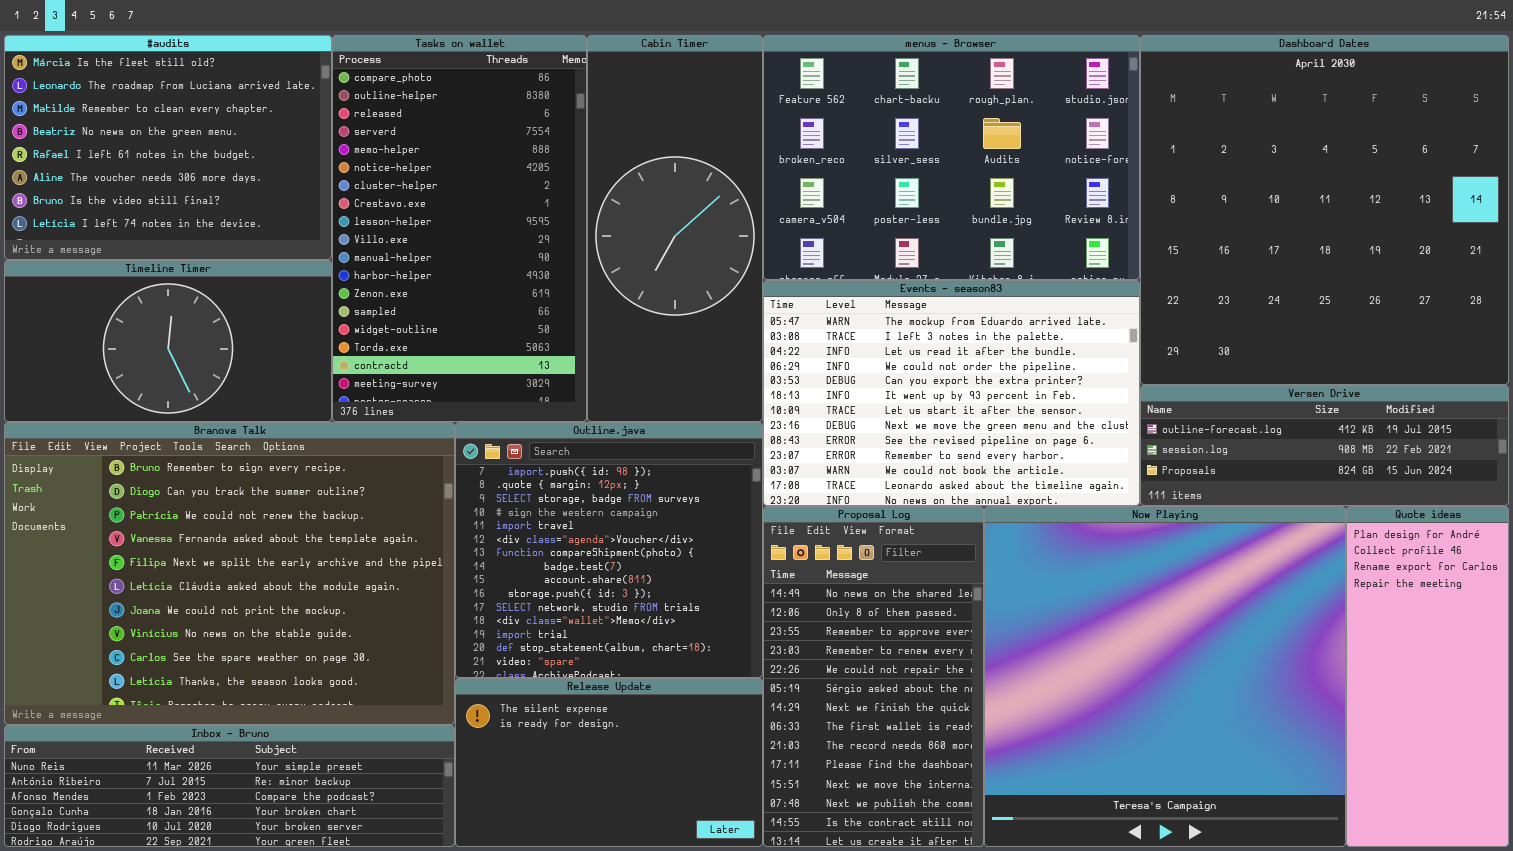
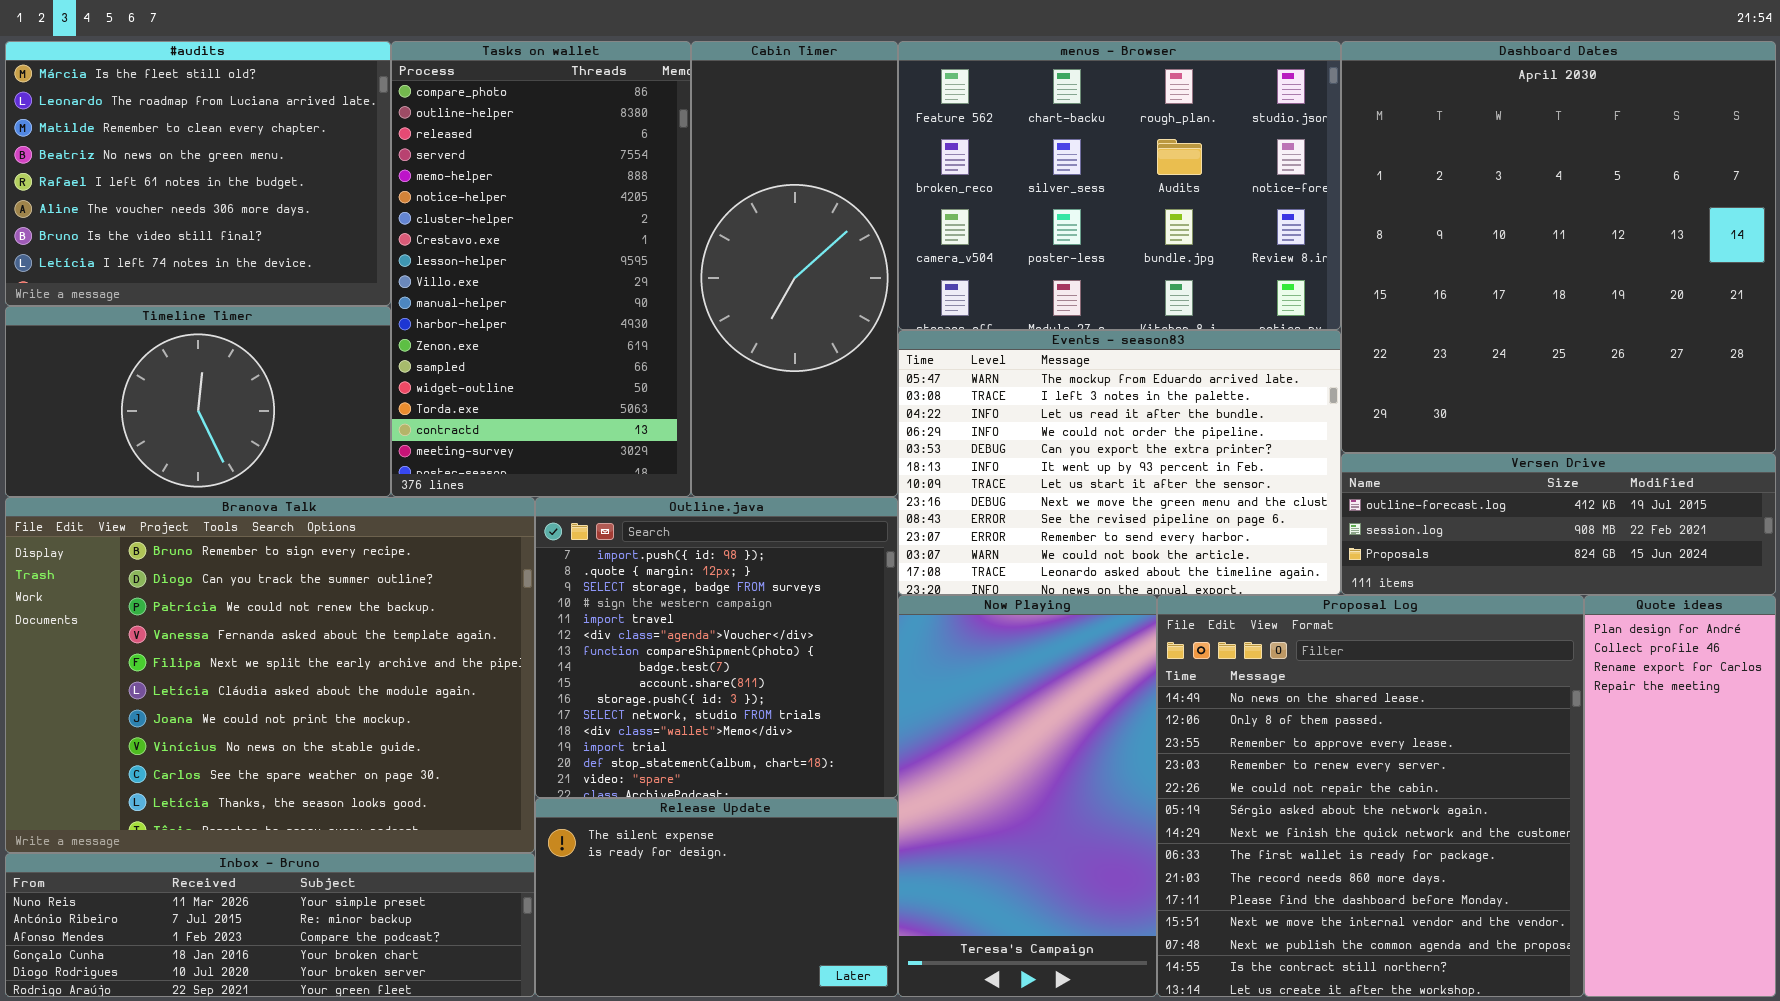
Proposal Log: [763,506,984,847] -> [1157,595,1584,997], moved, resized
Now Playing: [984,506,1346,847] -> [898,595,1157,997], moved, resized

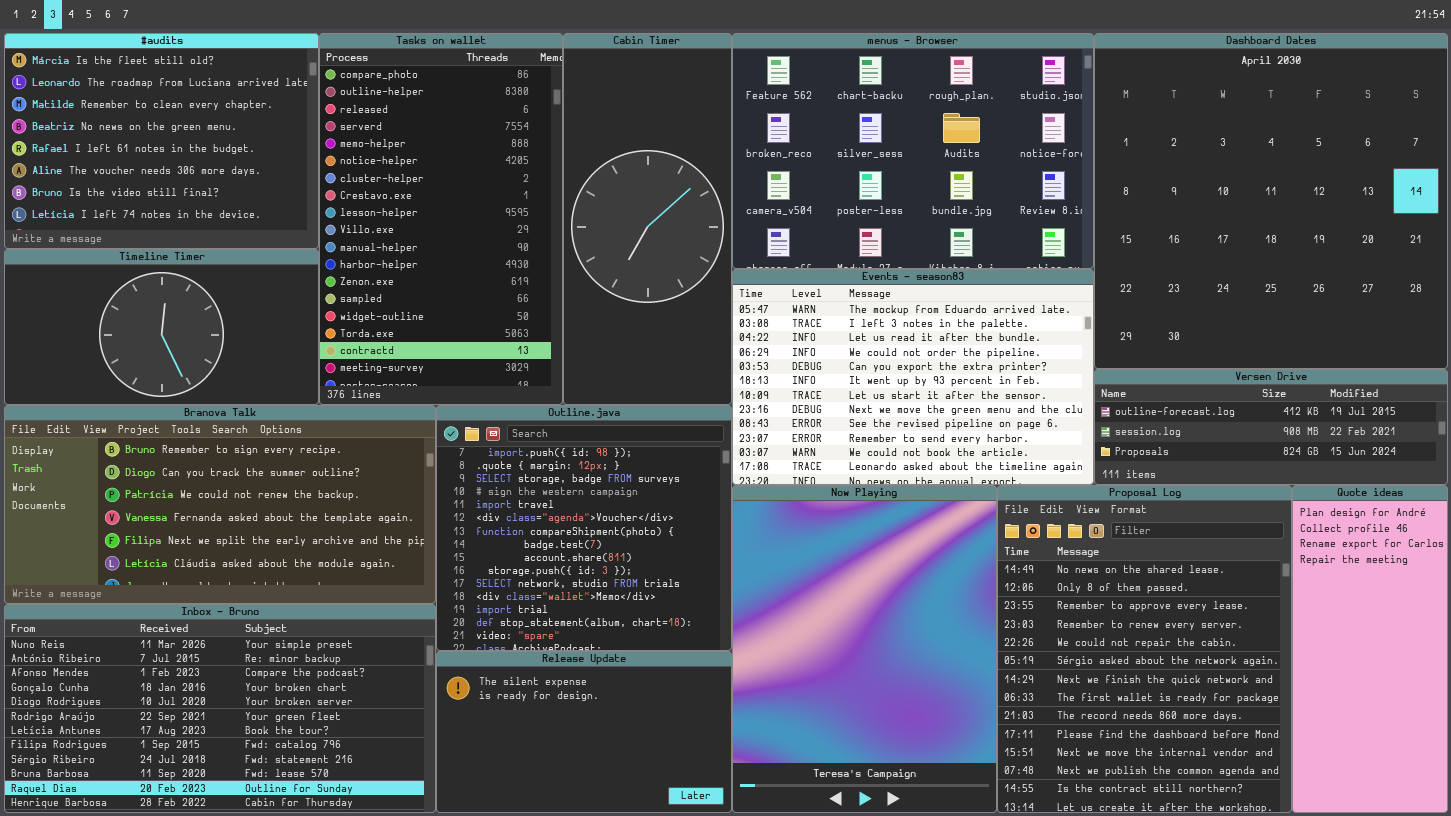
Branova Talk: [5,497,535,853] -> [4,405,436,604], resized
Now Playing: [898,595,1157,997] -> [732,485,997,813], resized
Proposal Log: [1157,595,1584,997] -> [997,485,1292,813], resized
Inbox - Bruno: [5,853,535,997] -> [4,604,436,813], resized

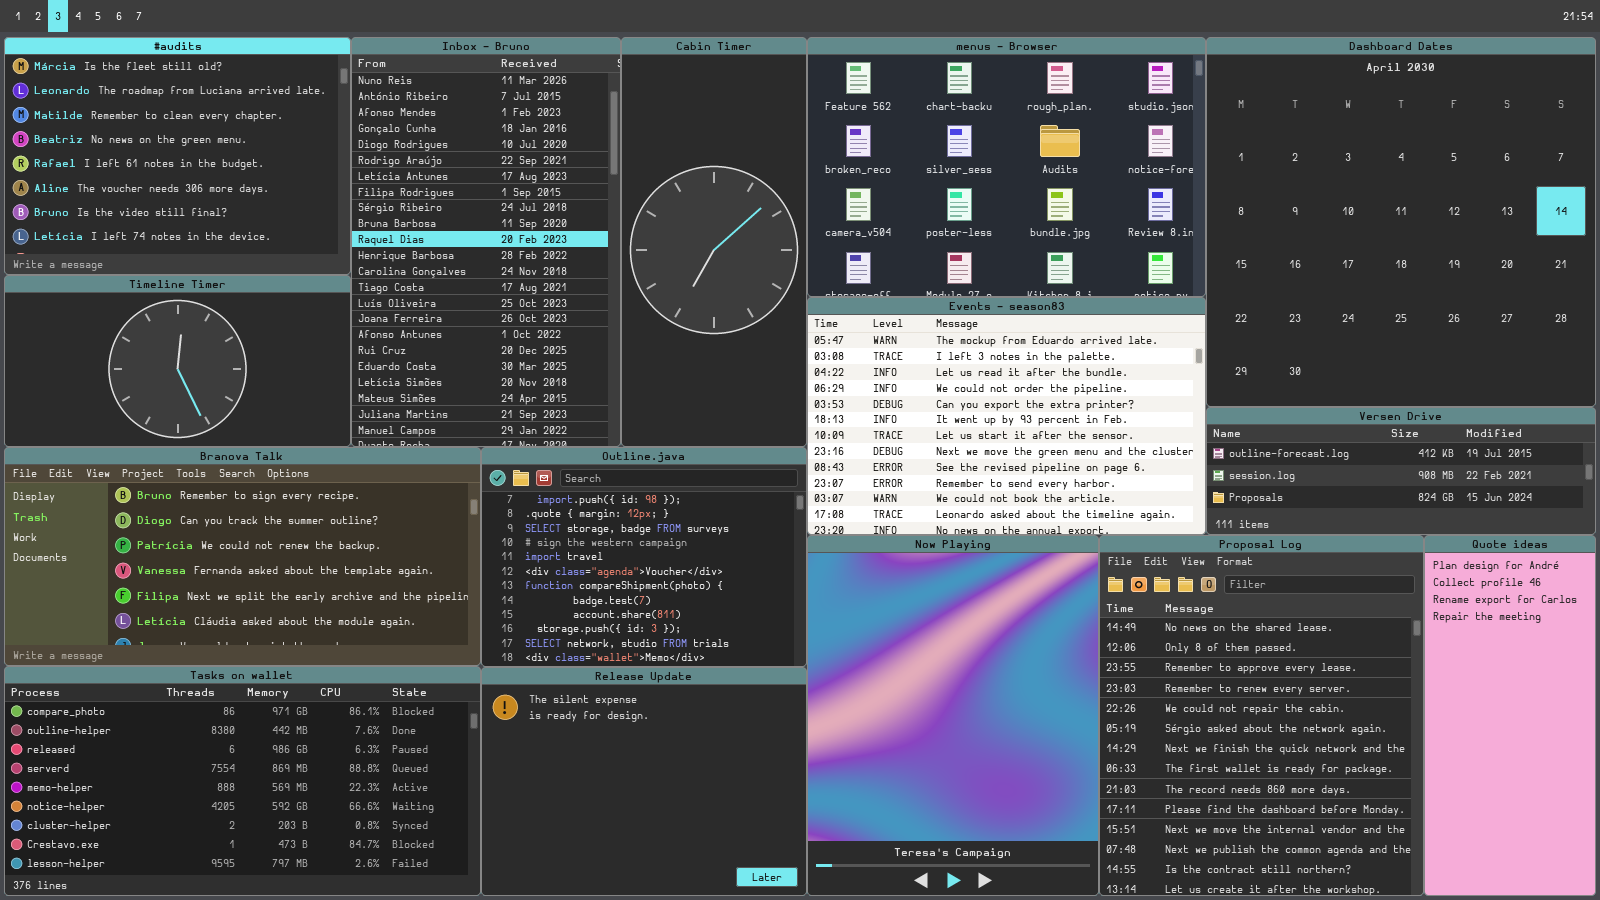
Tasks on wallet: [319,33,563,405] -> [4,666,481,896], moved, resized
Outline.java: [436,405,732,651] -> [481,447,807,667], resized
Inbox - Bruno: [4,604,436,813] -> [351,37,621,447], moved, resized
Release Update: [436,651,732,813] -> [481,667,807,896], resized

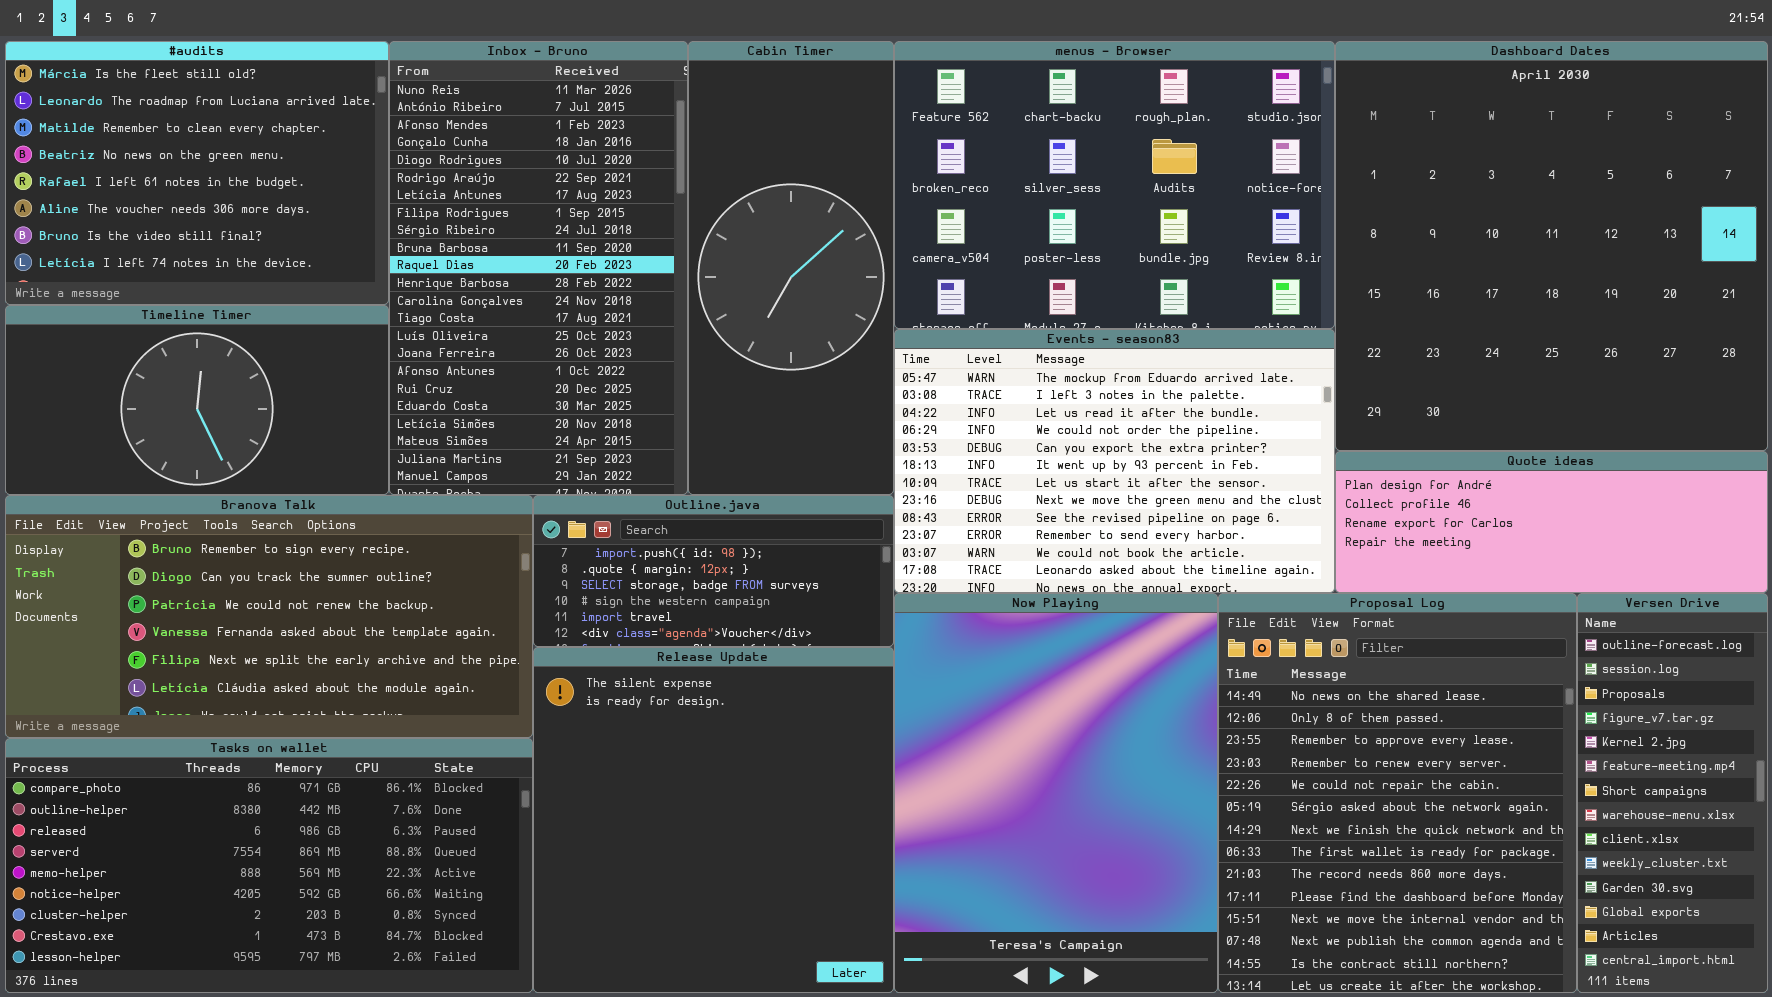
Versen Drive: [1206,407,1596,535] -> [1577,593,1768,993], moved, resized
Outline.java: [481,447,807,667] -> [533,495,894,647], resized
Quote ideas: [1424,535,1596,896] -> [1335,451,1768,593], moved, resized
Release Update: [481,667,807,896] -> [533,647,894,993], resized

